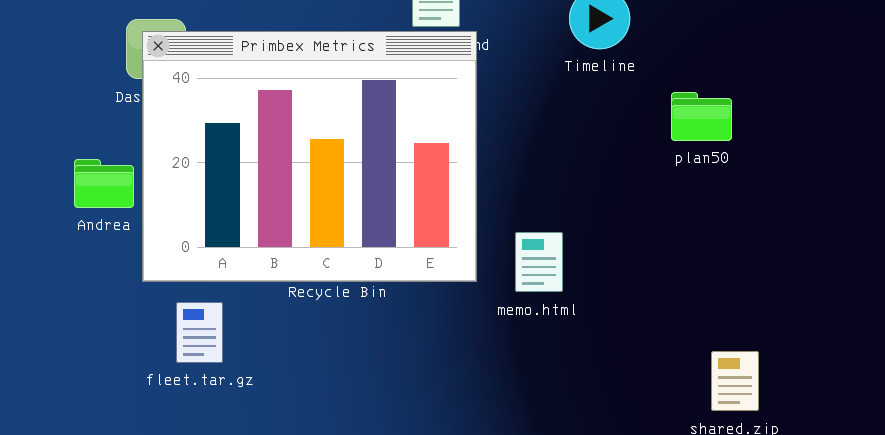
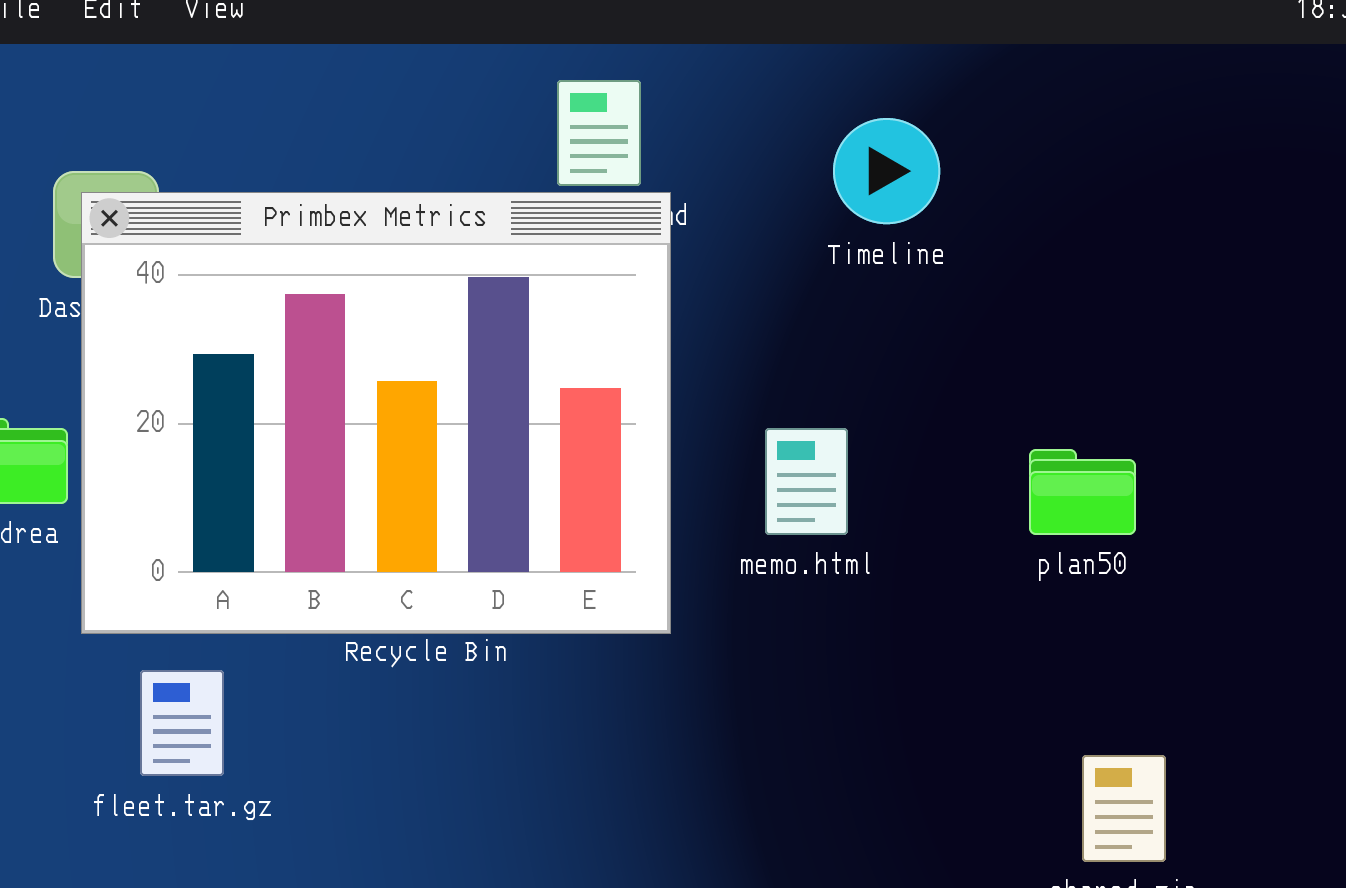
plan50: [671,92,732,141] -> [1029,449,1136,535], moved
memo.html: [515,232,563,292] -> [765,428,848,535], moved

